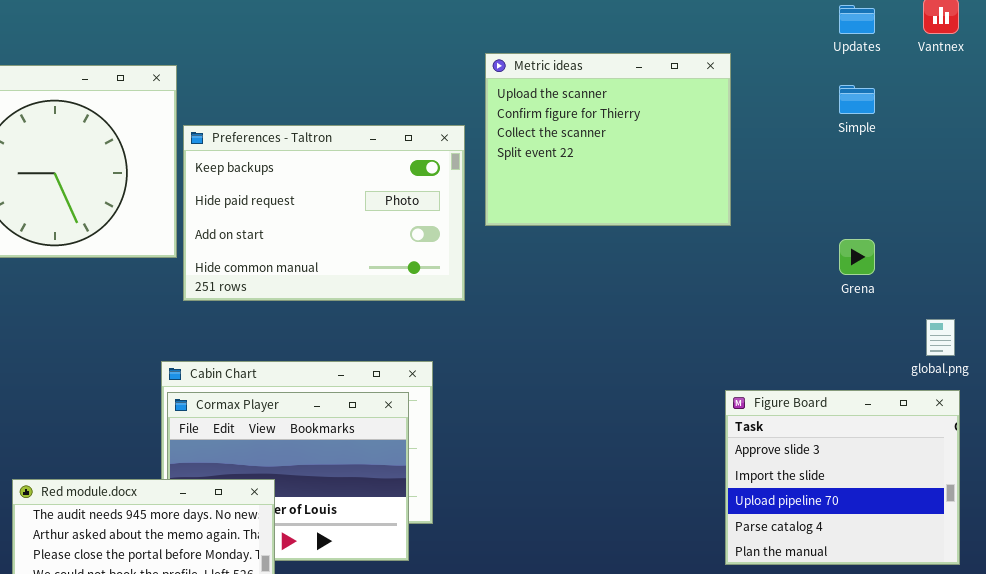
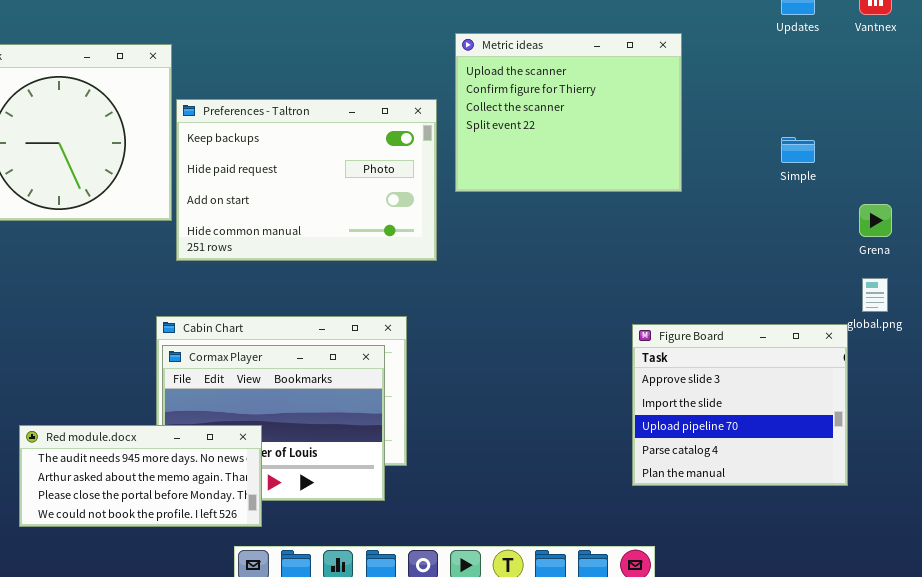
Simple: [839,85,875,114] -> [781,137,815,163], moved
Grena: [839,239,875,275] -> [859,204,892,237], moved
Figure Board: [725,390,960,565] -> [632,324,848,486], moved

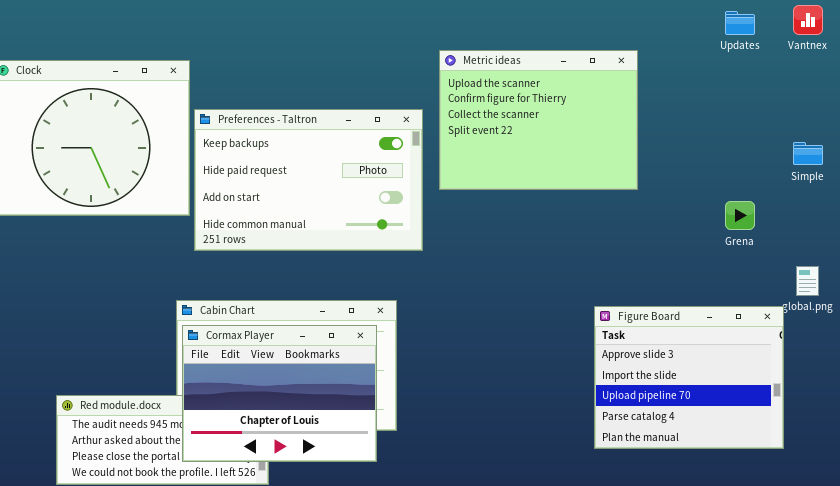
Simple: [781,137,815,163] -> [793,142,823,165], moved
Grena: [859,204,892,237] -> [725,201,755,230], moved
Cormax Player: [162,345,385,501] -> [182,325,377,462], raised

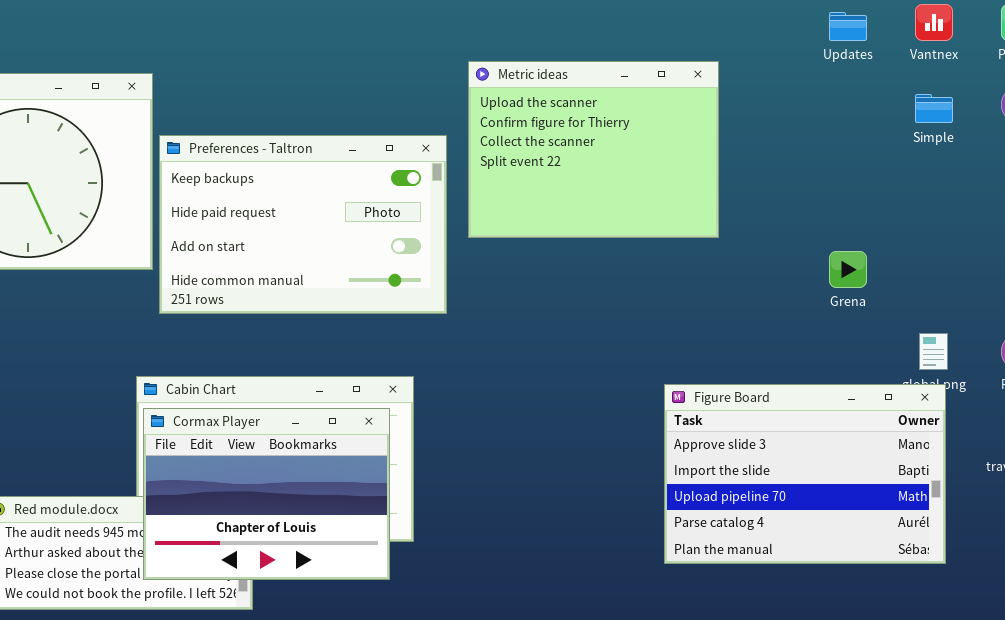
Simple: [793,142,823,165] -> [915,94,953,123], moved
Figure Board: [594,306,784,449] -> [664,384,946,564], resized

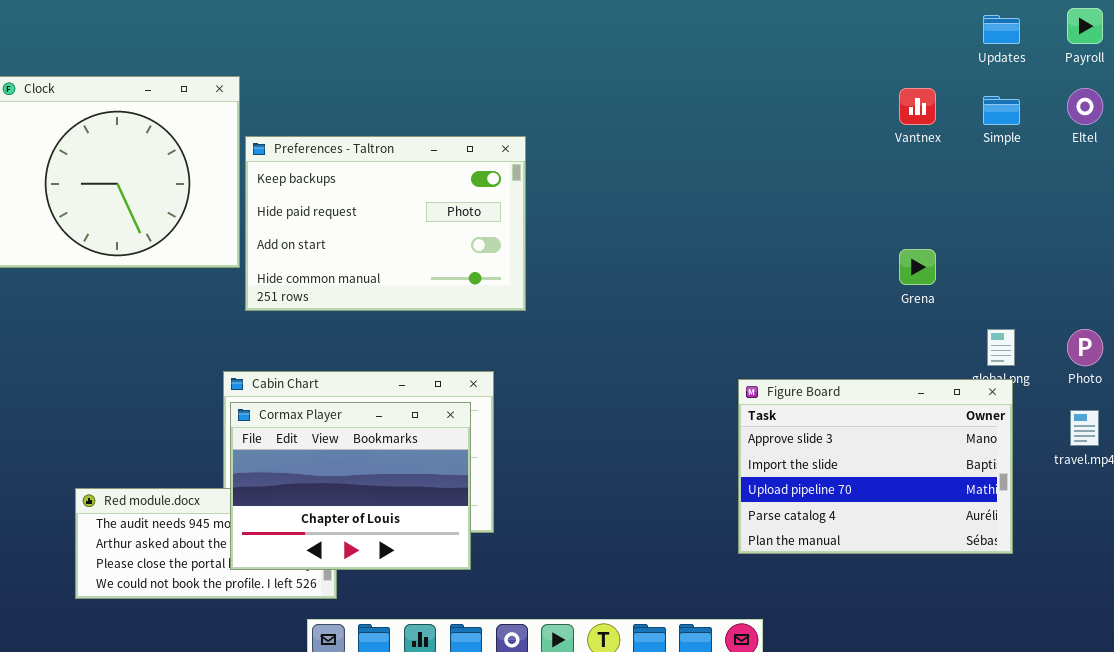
Vantnex: [915,4,953,41] -> [899,88,936,125], moved
Updates: [829,12,867,41] -> [983,15,1020,44], moved
Metric ideas: [468,61,719,238] -> none, closed

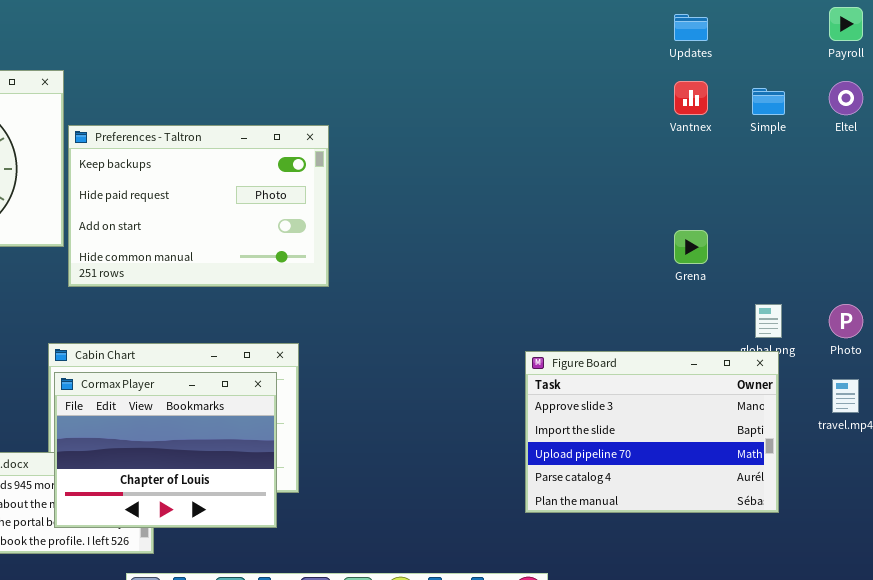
Updates: [983,15,1020,44] -> [674,14,708,41], moved

